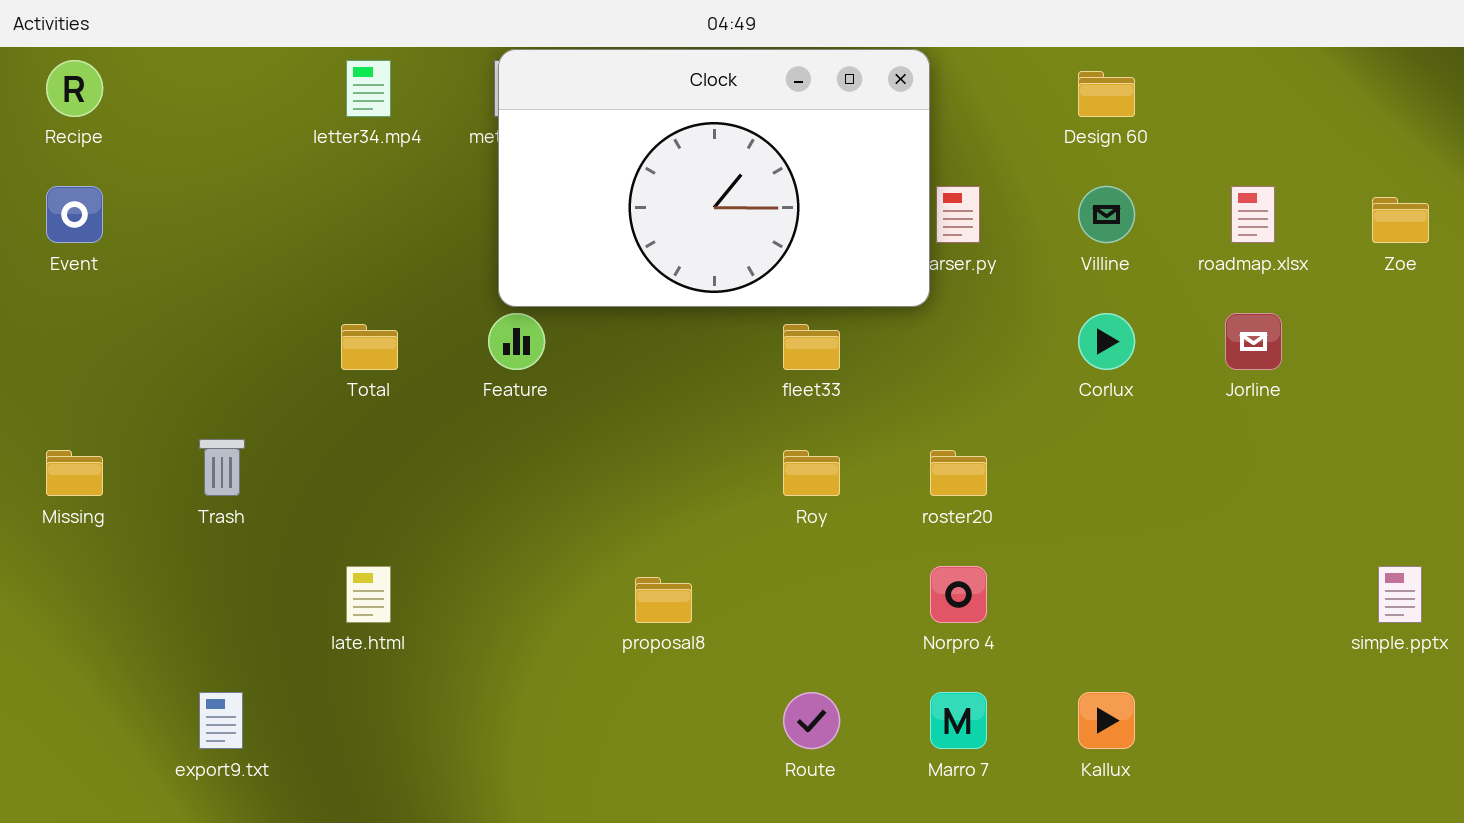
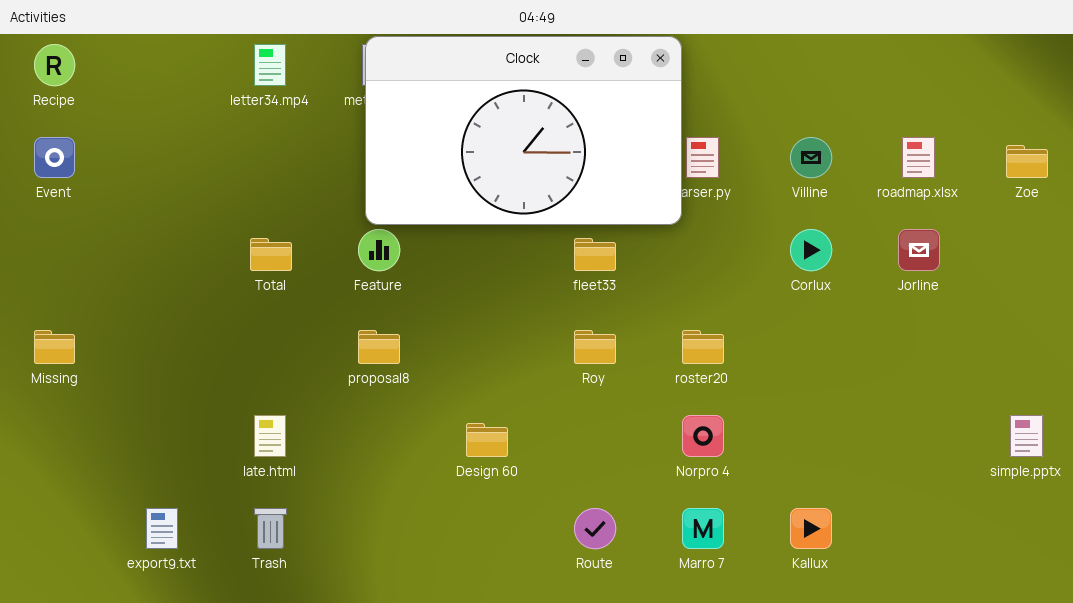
Design 60: [1078,71,1135,117] -> [466,423,508,457], moved
Trash: [199,439,245,496] -> [254,508,287,549], moved
proposal8: [635,577,692,623] -> [358,330,400,364], moved

